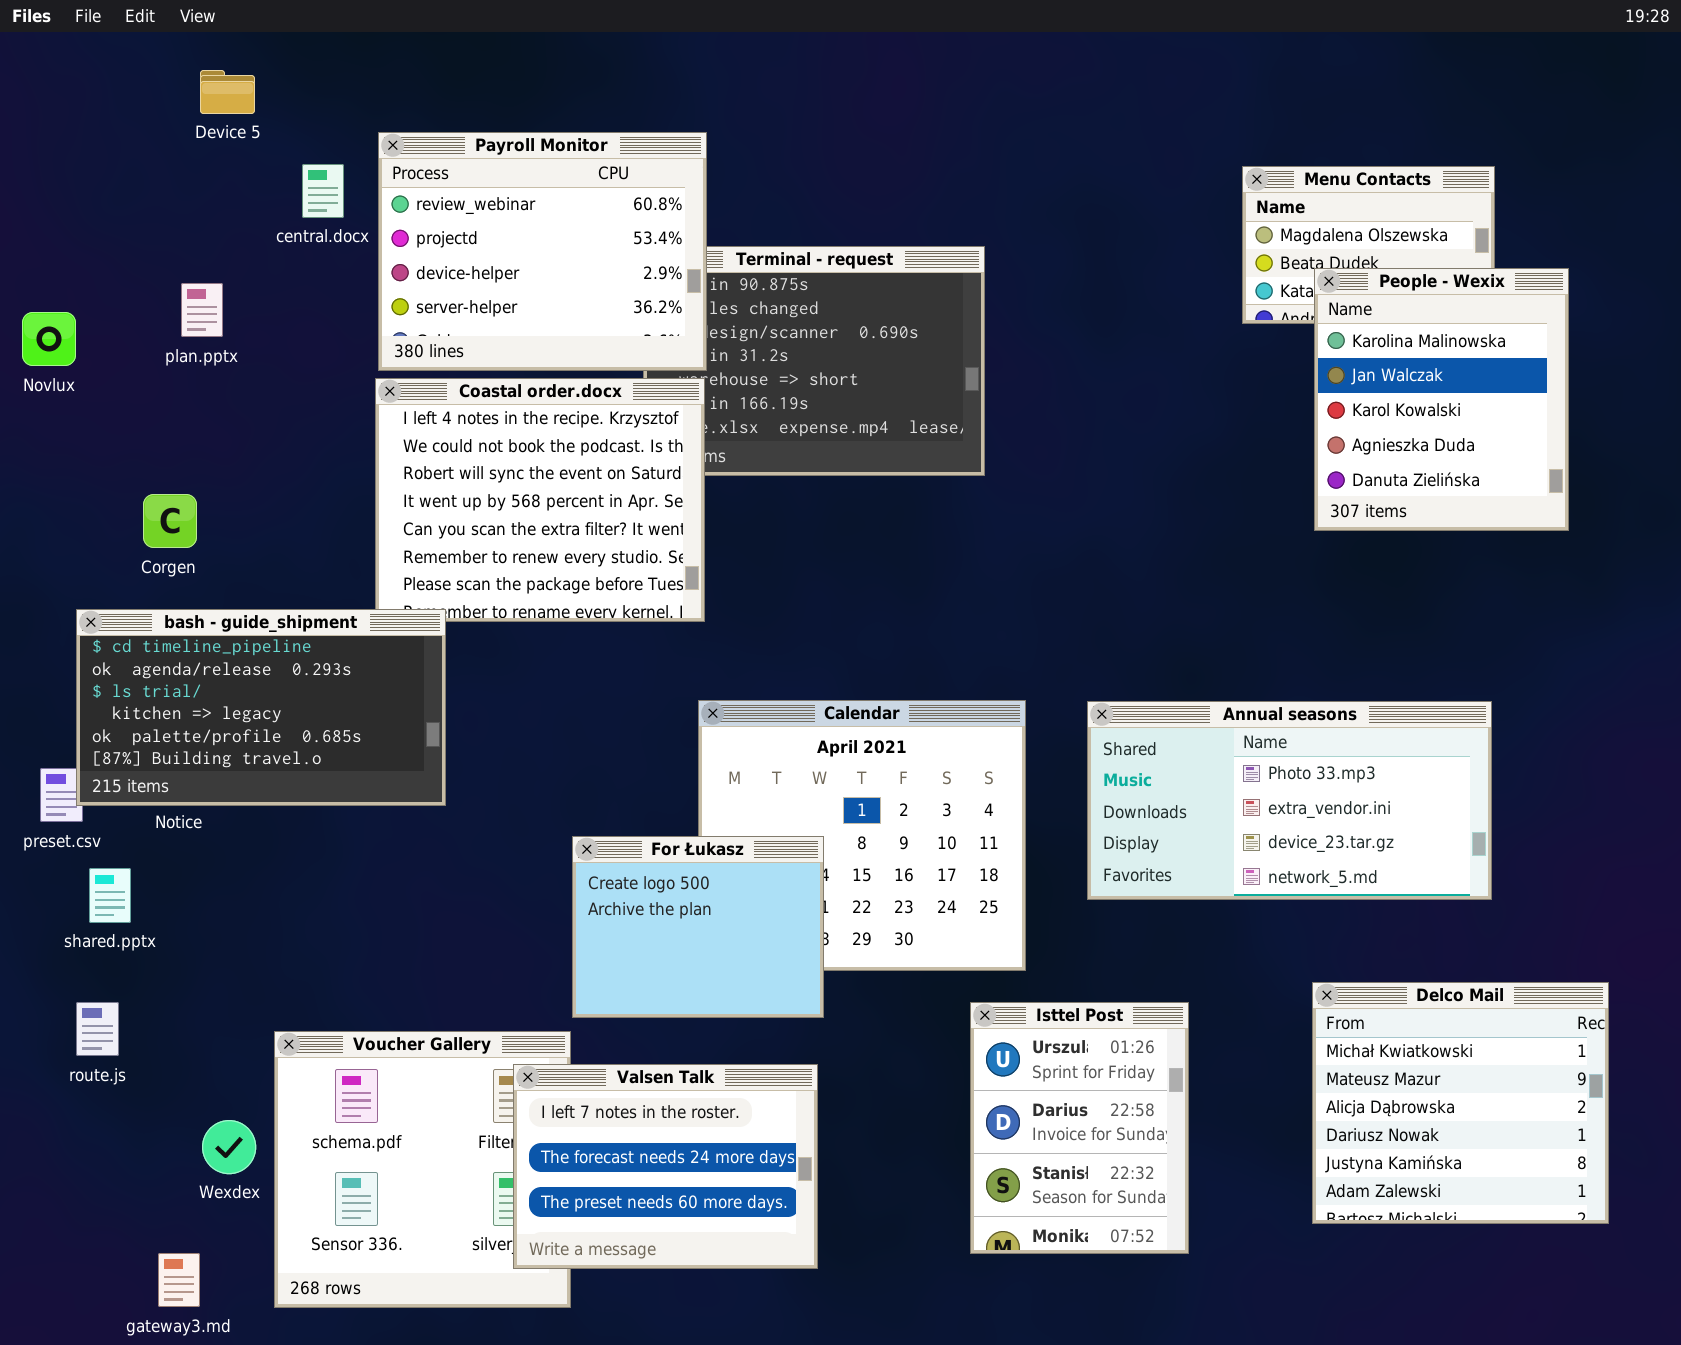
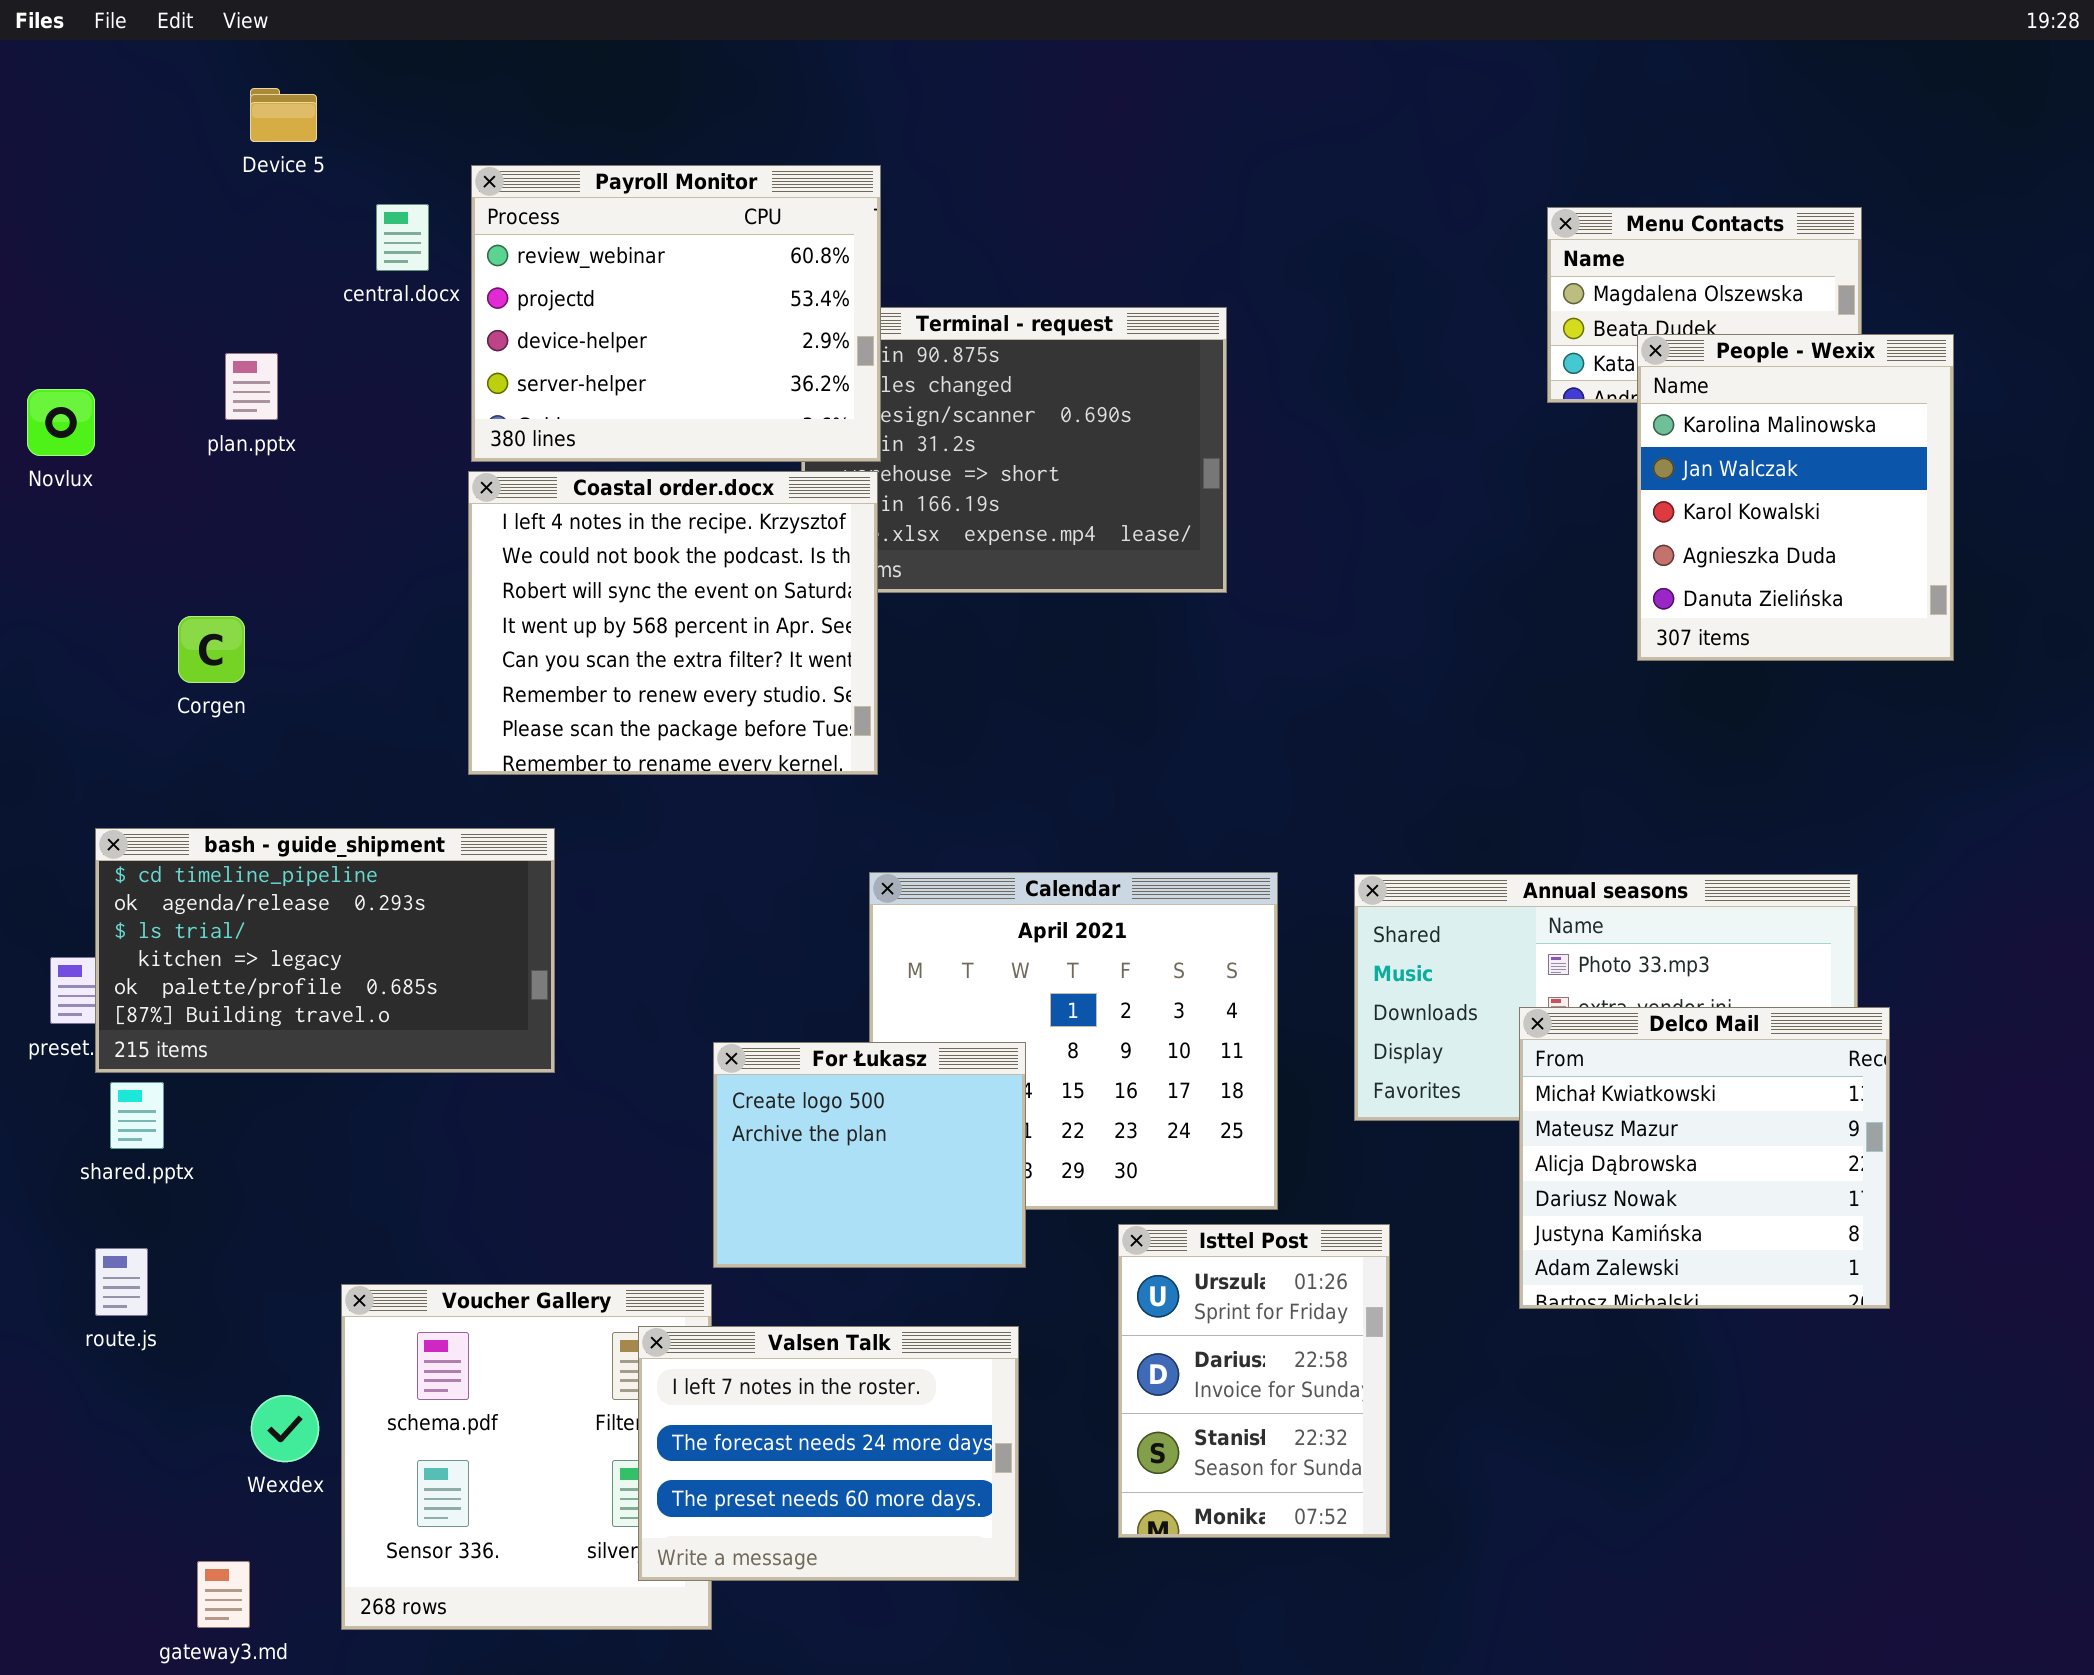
bash - guide_shipment: [76,609,446,806] -> [95,828,555,1073], moved
Delco Mail: [1312,982,1609,1224] -> [1519,1007,1890,1309], moved
Isttel Post: [970,1002,1189,1254] -> [1118,1224,1390,1538], moved

